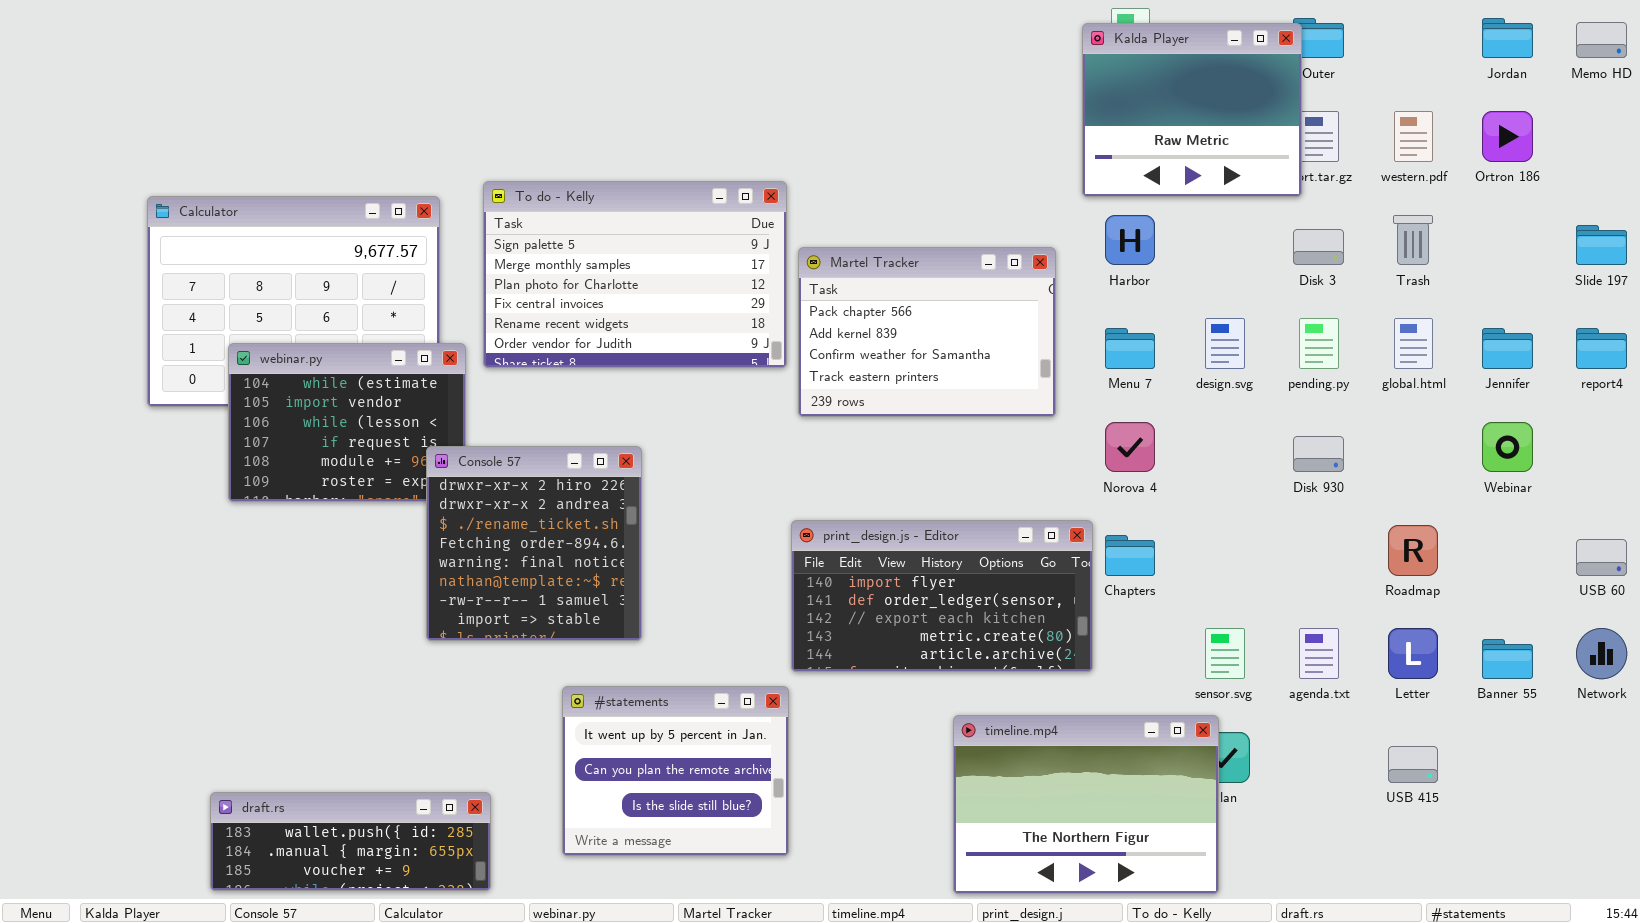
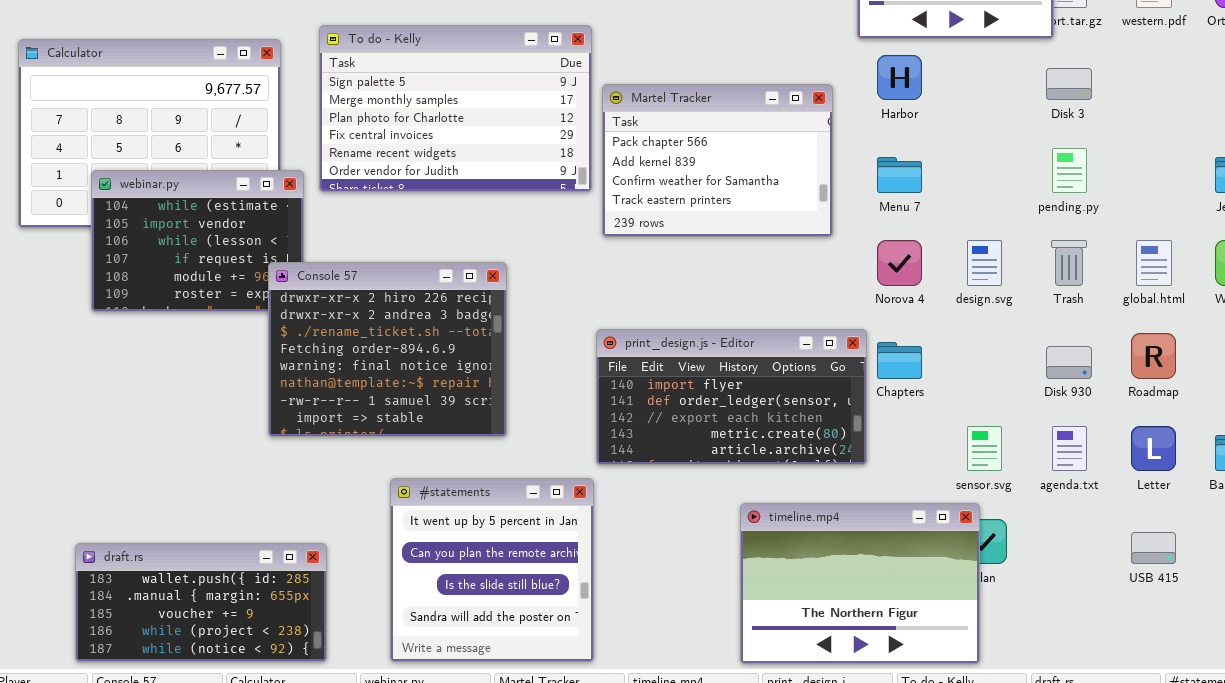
Trash: [1393,215,1433,265] -> [1051,240,1087,286], moved
design.svg: [1205,318,1245,369] -> [967,240,1002,286], moved
global.html: [1394,318,1433,369] -> [1136,240,1172,286], moved
Disk 930: [1293,436,1344,472] -> [1046,346,1092,379], moved
Console 57: [426,446,642,641] -> [268,262,507,437], resized
#statements: [562,686,789,856] -> [390,478,594,662], resized
draft.rs: [210,792,491,891] -> [75,543,327,662], resized

